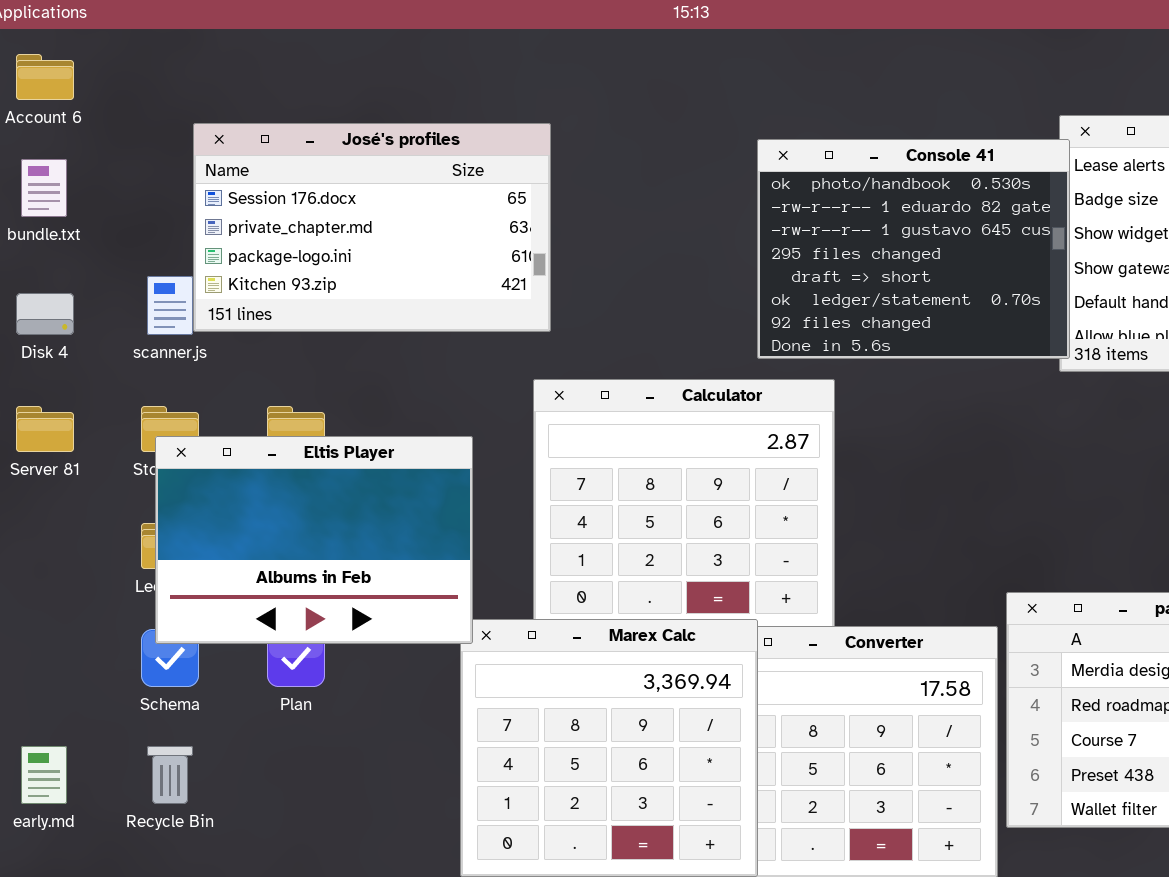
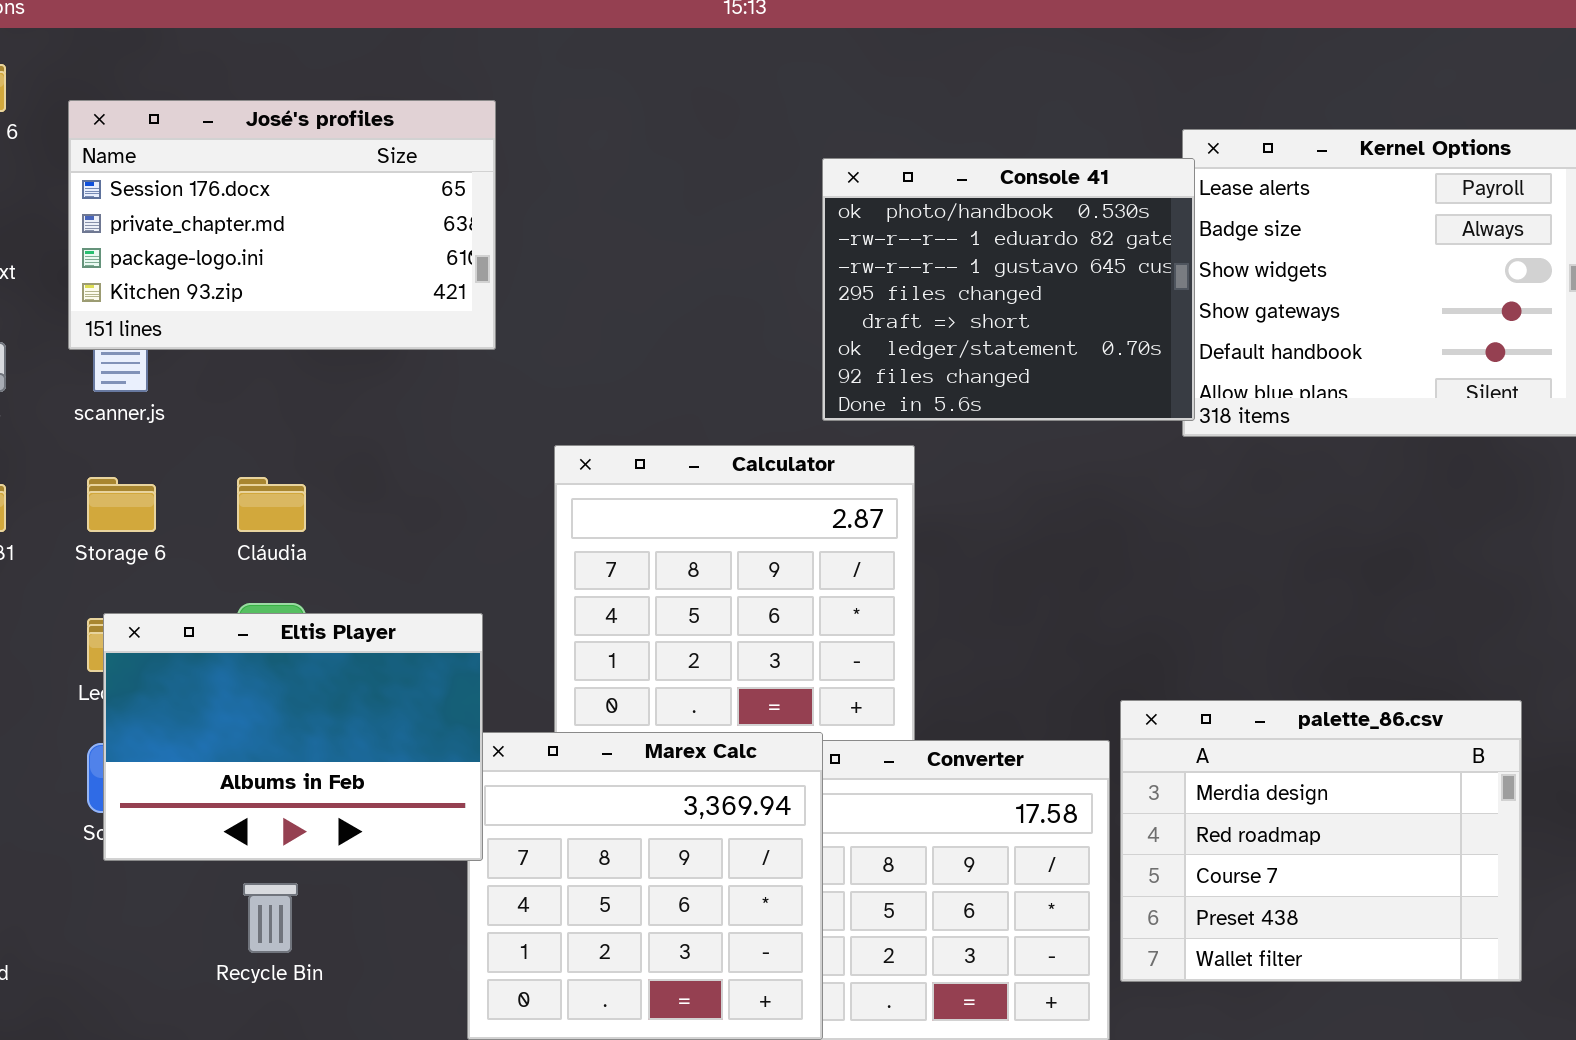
José's profiles: [193,123,551,332] -> [68,100,496,350], moved
Eltis Player: [155,436,473,644] -> [103,613,483,861], moved
Recycle Bin: [147,746,193,804] -> [243,883,298,953], moved

